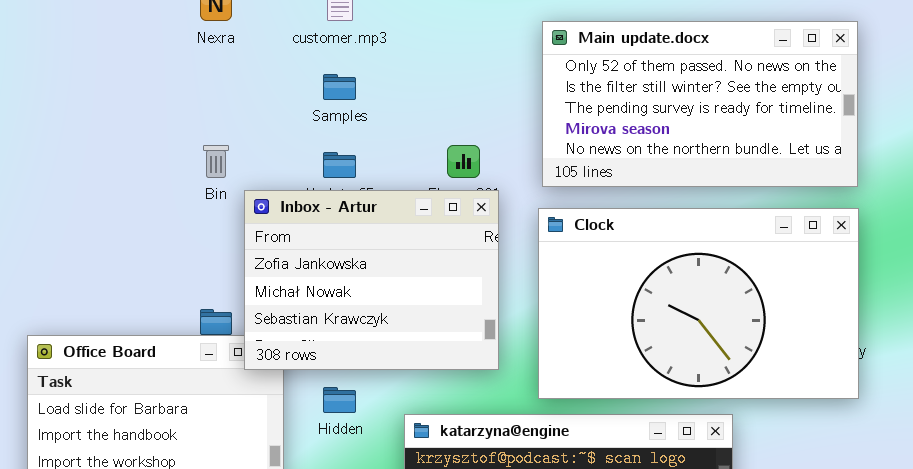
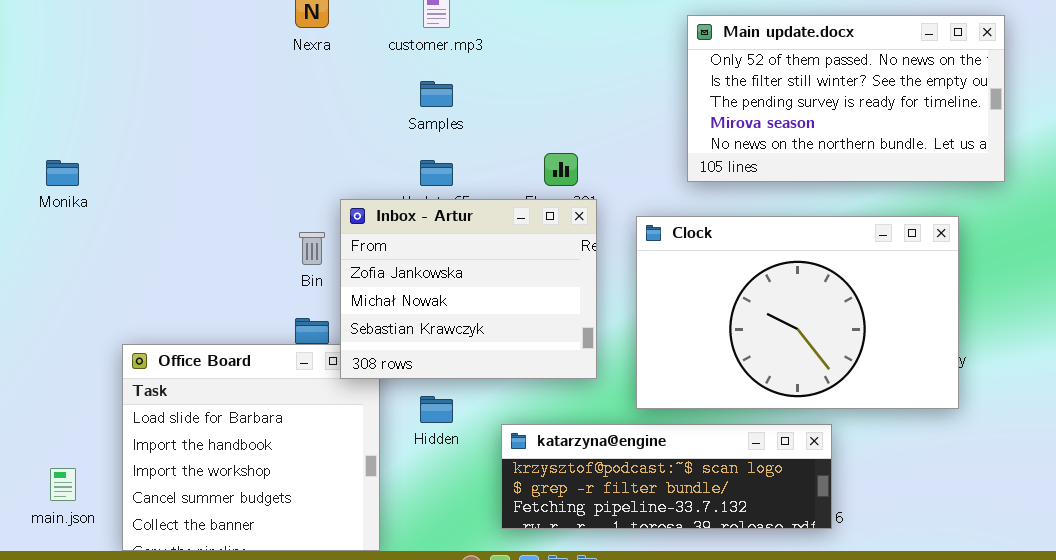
Main update.docx: [542,21,858,187] -> [687,15,1005,182], moved
Bin: [203,145,229,178] -> [299,232,325,265], moved

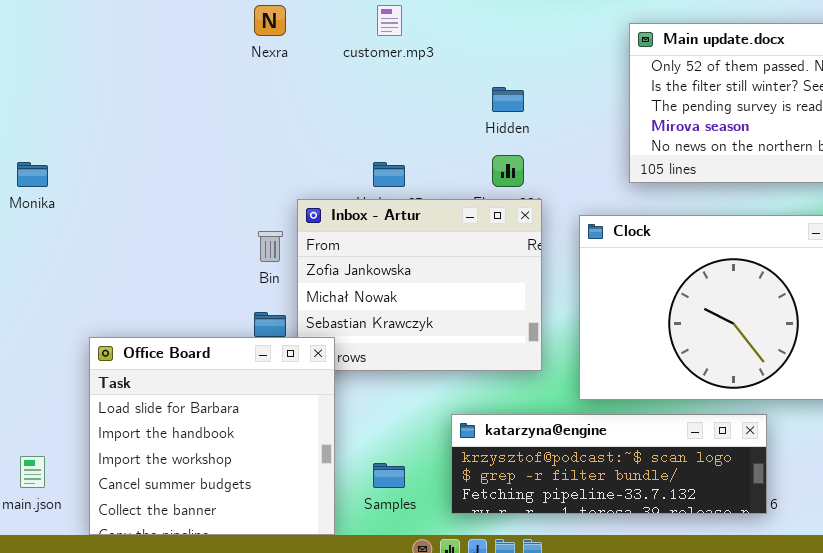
Samples: [420,81,453,107] -> [373,463,405,488], moved
Office Board: [122,344,380,551] -> [89,337,335,535], raised
Hidden: [420,396,453,423] -> [492,87,524,112], moved

